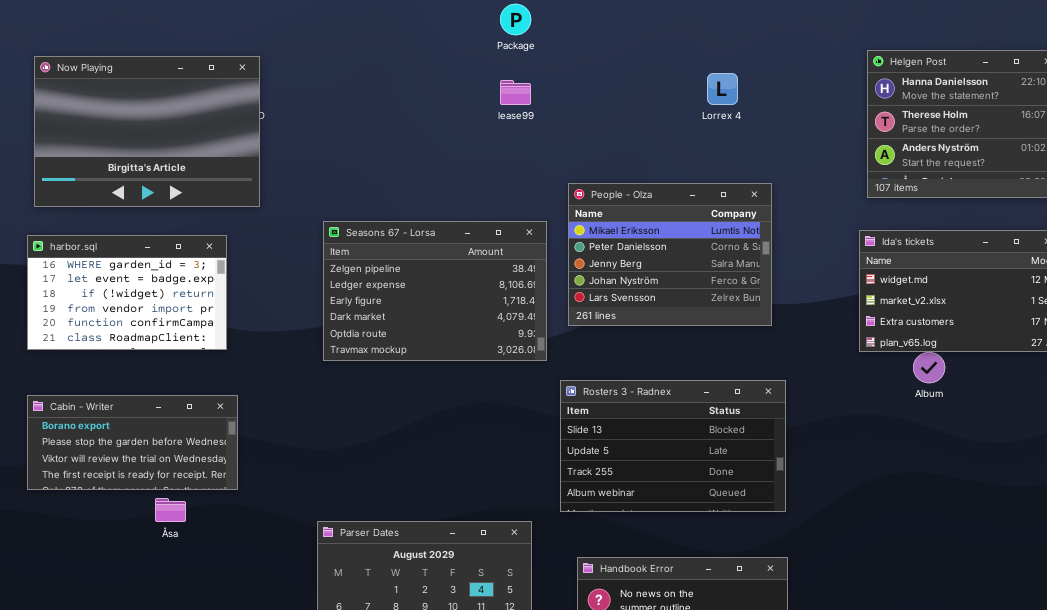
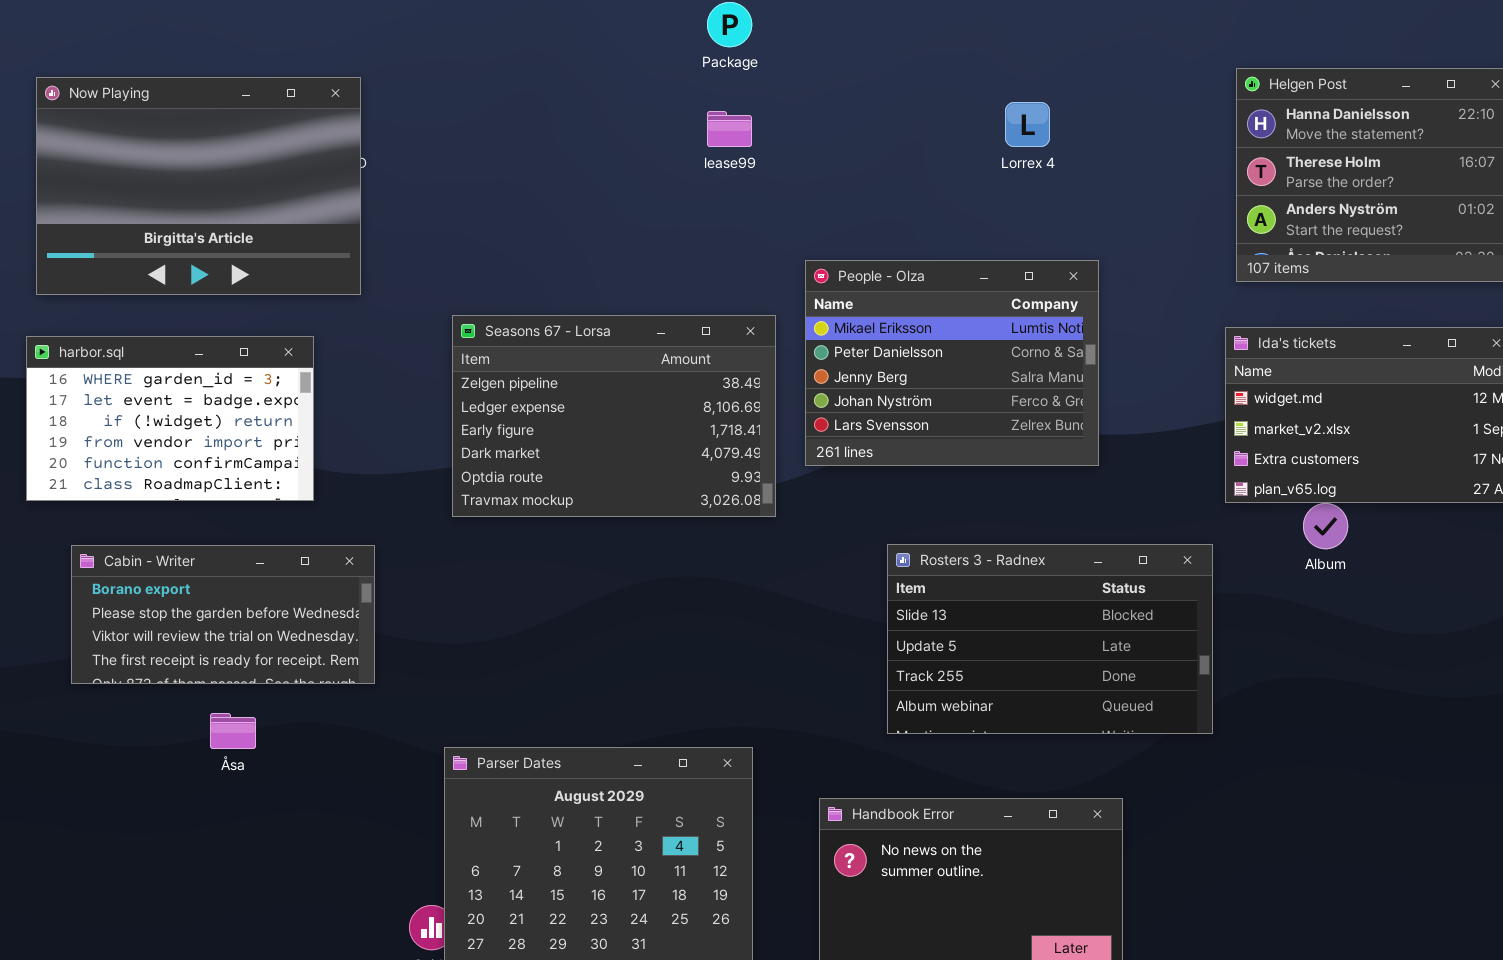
Rosters 3 - Radnex: [560,380,786,512] -> [887,544,1213,734], moved
Cabin - Writer: [27,395,238,490] -> [71,545,375,684], moved

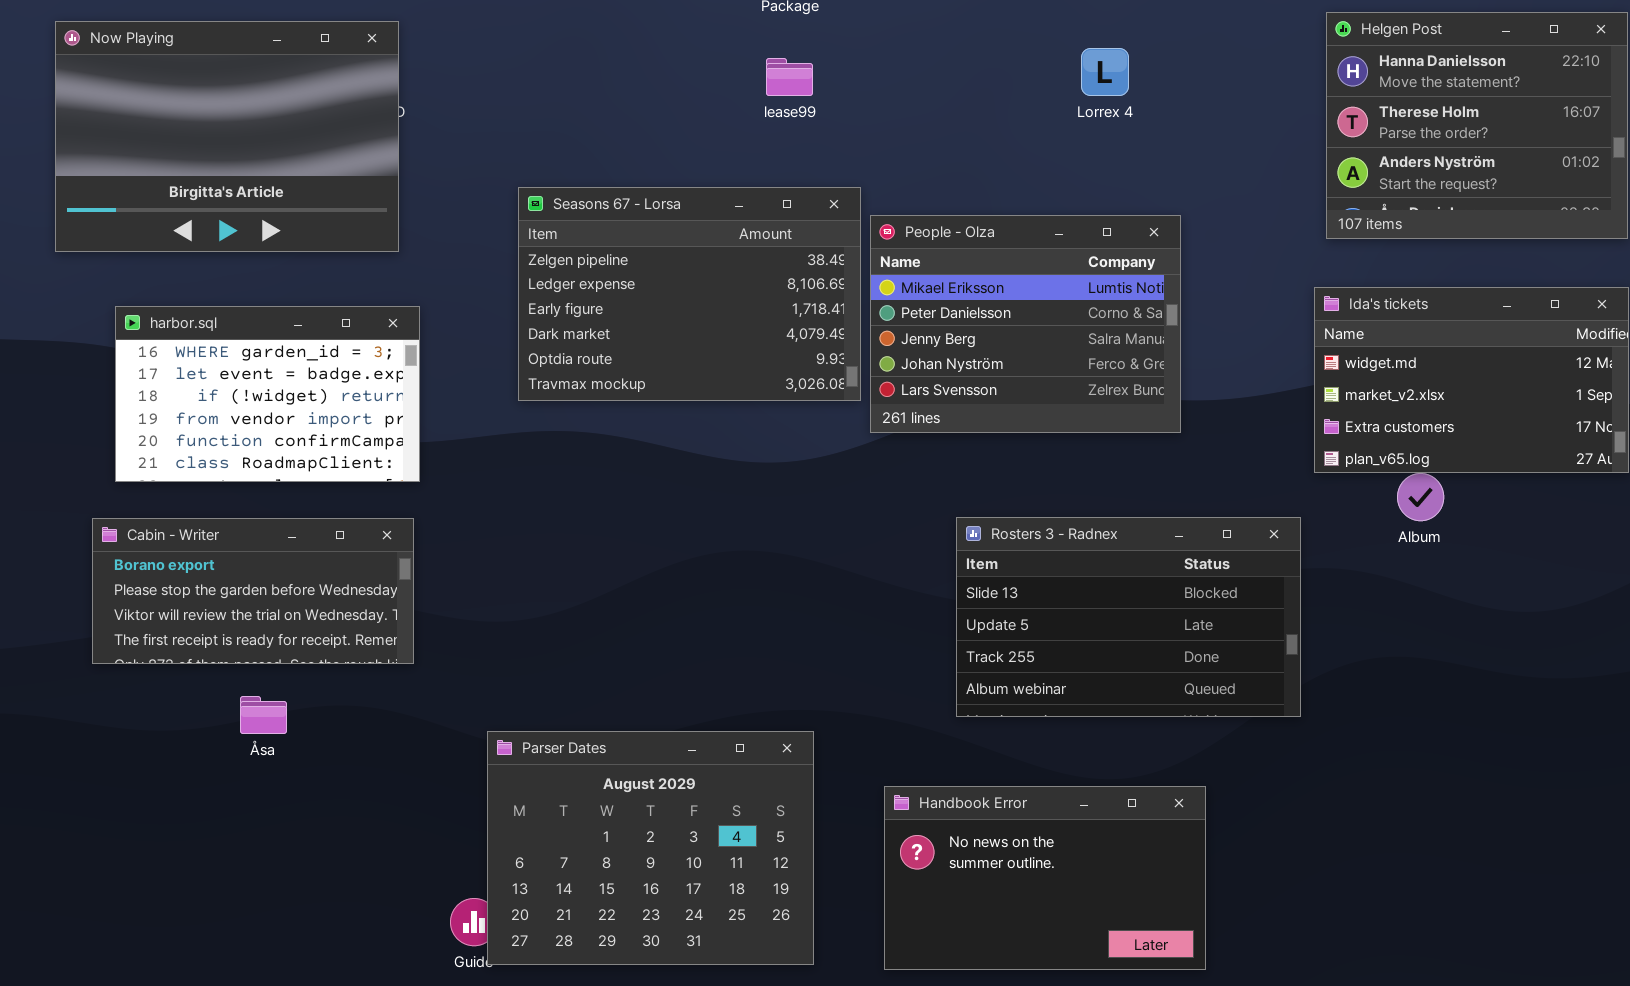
Seasons 67 - Lorsa: [452,315,776,517] -> [518,187,861,401], moved
harbor.sql: [26,336,314,501] -> [115,306,420,482], moved

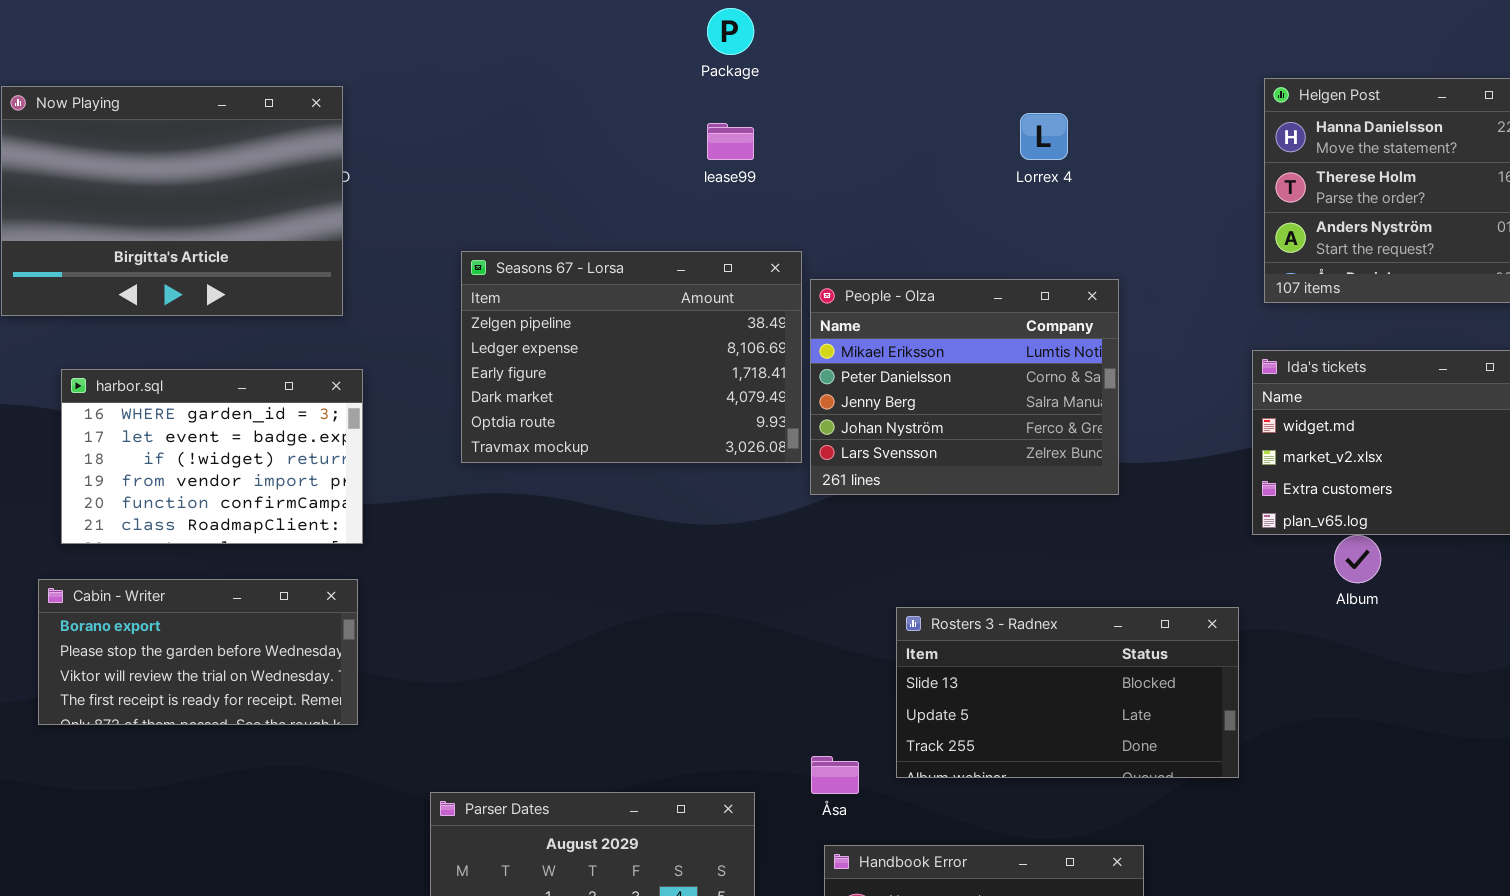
Rosters 3 - Radnex: [956,517,1301,717] -> [896,607,1239,778], resized
Åsa: [240,696,287,734] -> [811,756,859,794], moved

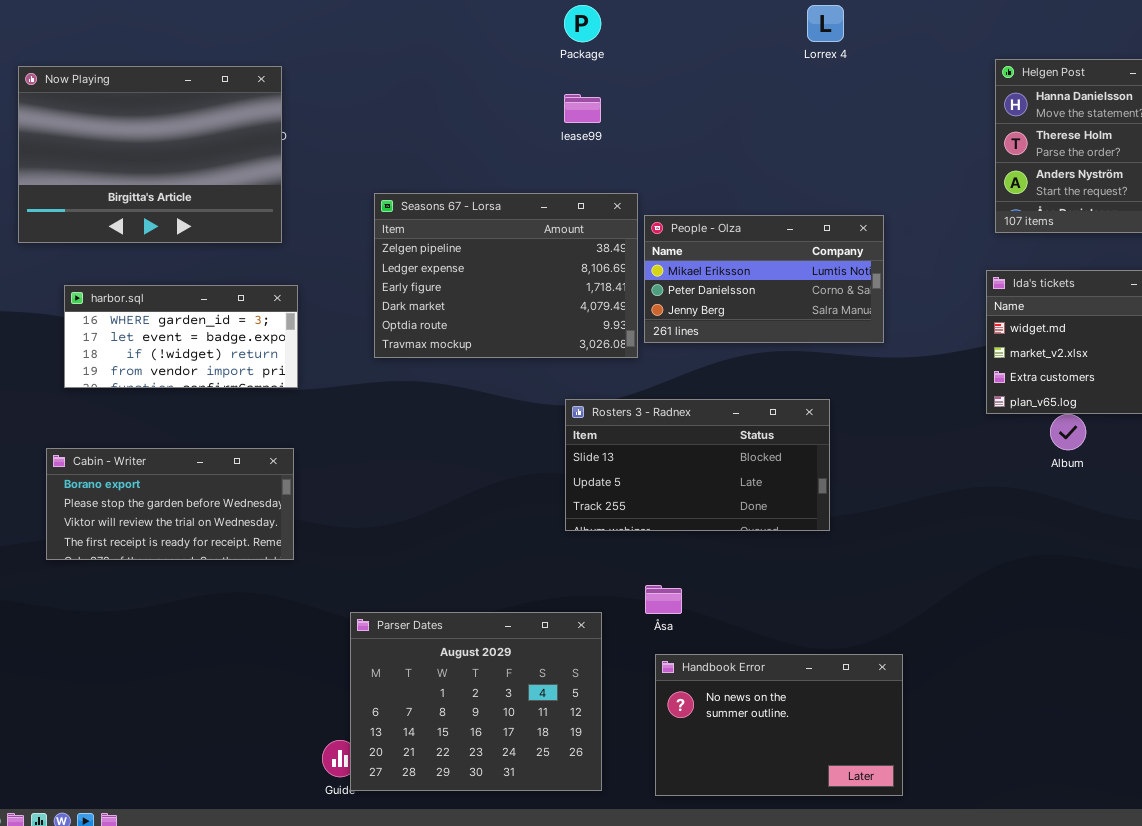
Lorrex 4: [1020,113,1068,160] -> [807,5,844,42], moved
People - Olza: [810,279,1119,495] -> [644,215,884,343], resized
harbor.sql: [61,369,363,544] -> [64,285,298,388], resized
Rosters 3 - Radnex: [896,607,1239,778] -> [565,399,830,531], moved

